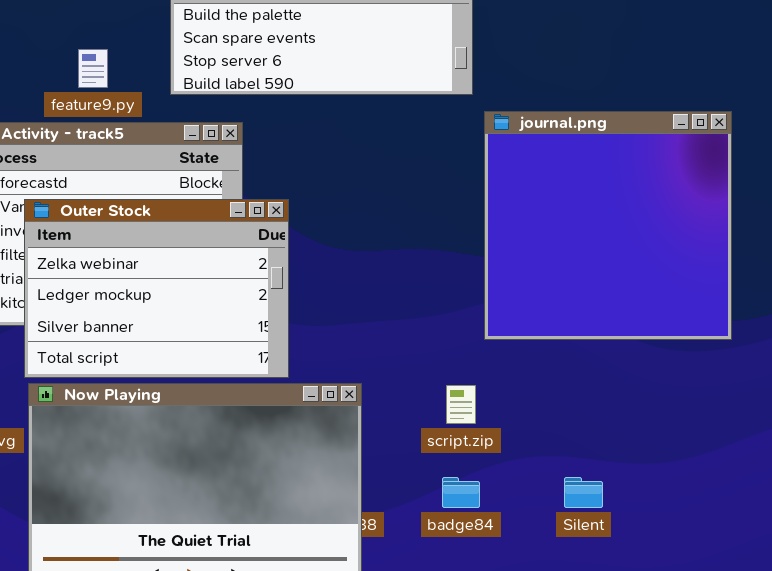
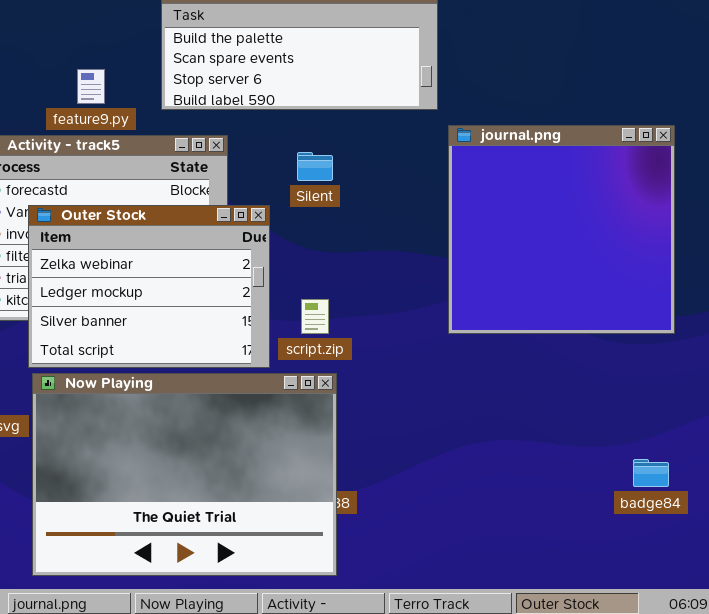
script.zip: [446,385,476,424] -> [301,299,329,334], moved
badge84: [442,477,480,508] -> [633,459,669,487], moved
Silent: [564,477,603,508] -> [297,152,333,181], moved

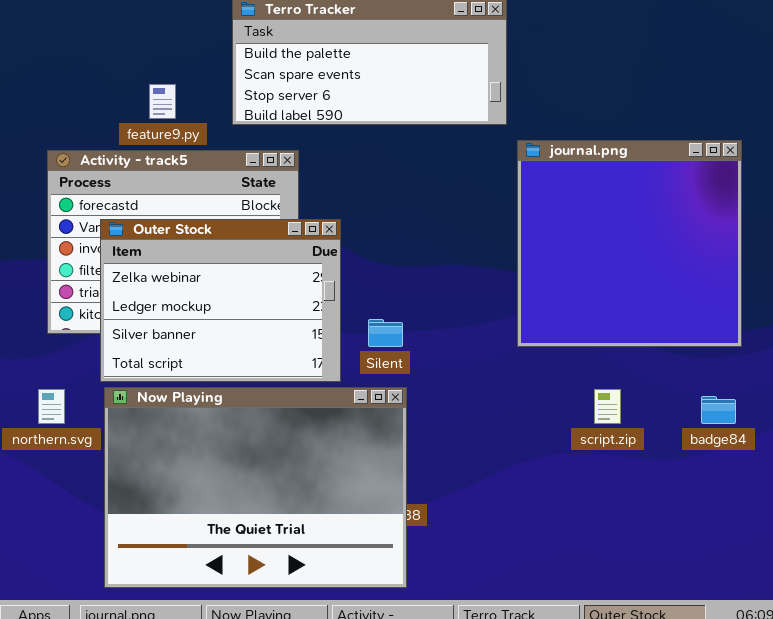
Silent: [297,152,333,181] -> [368,319,403,347], moved
script.zip: [301,299,329,334] -> [594,389,621,424], moved
badge84: [633,459,669,487] -> [701,396,736,424], moved

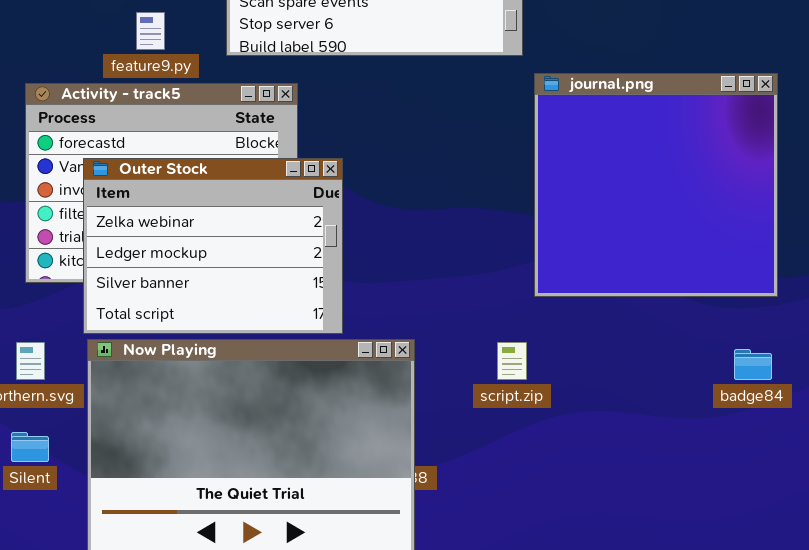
Silent: [368,319,403,347] -> [11,432,49,462], moved
script.zip: [594,389,621,424] -> [497,342,527,380], moved

